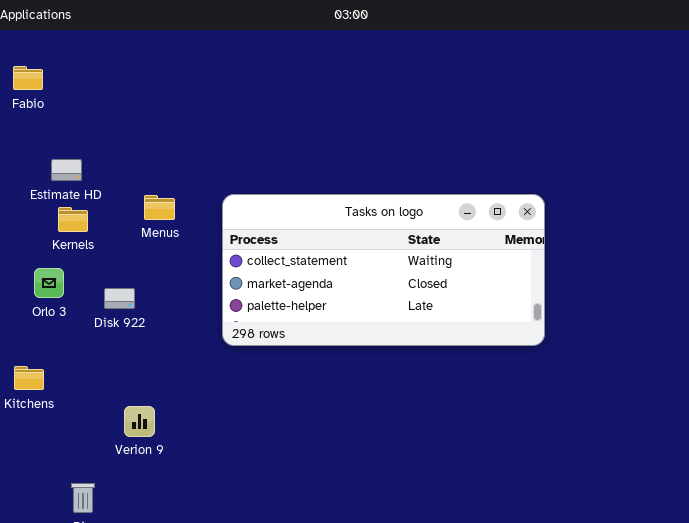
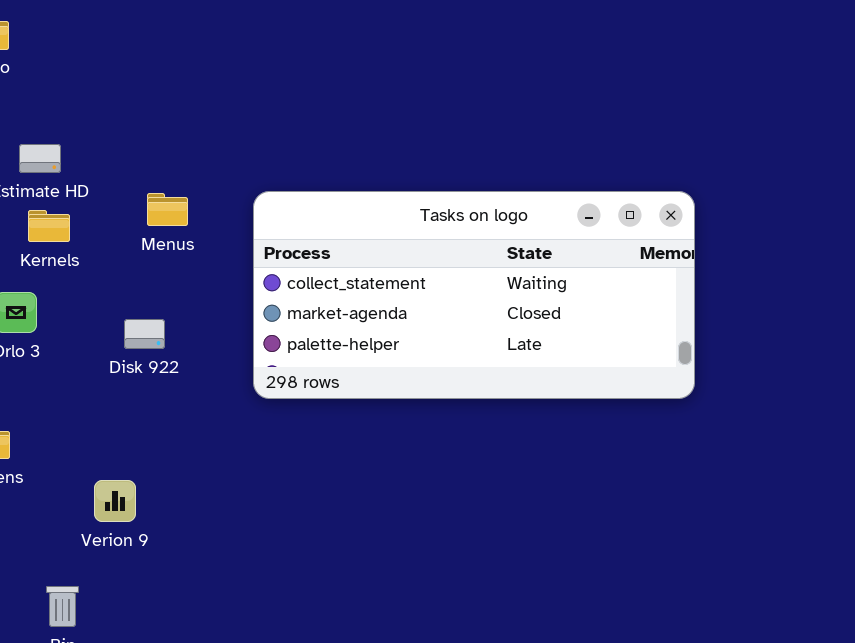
Disk 922: [104,288,135,309] -> [124,319,165,349], moved
Verion 9: [124,406,155,437] -> [94,480,136,522], moved

